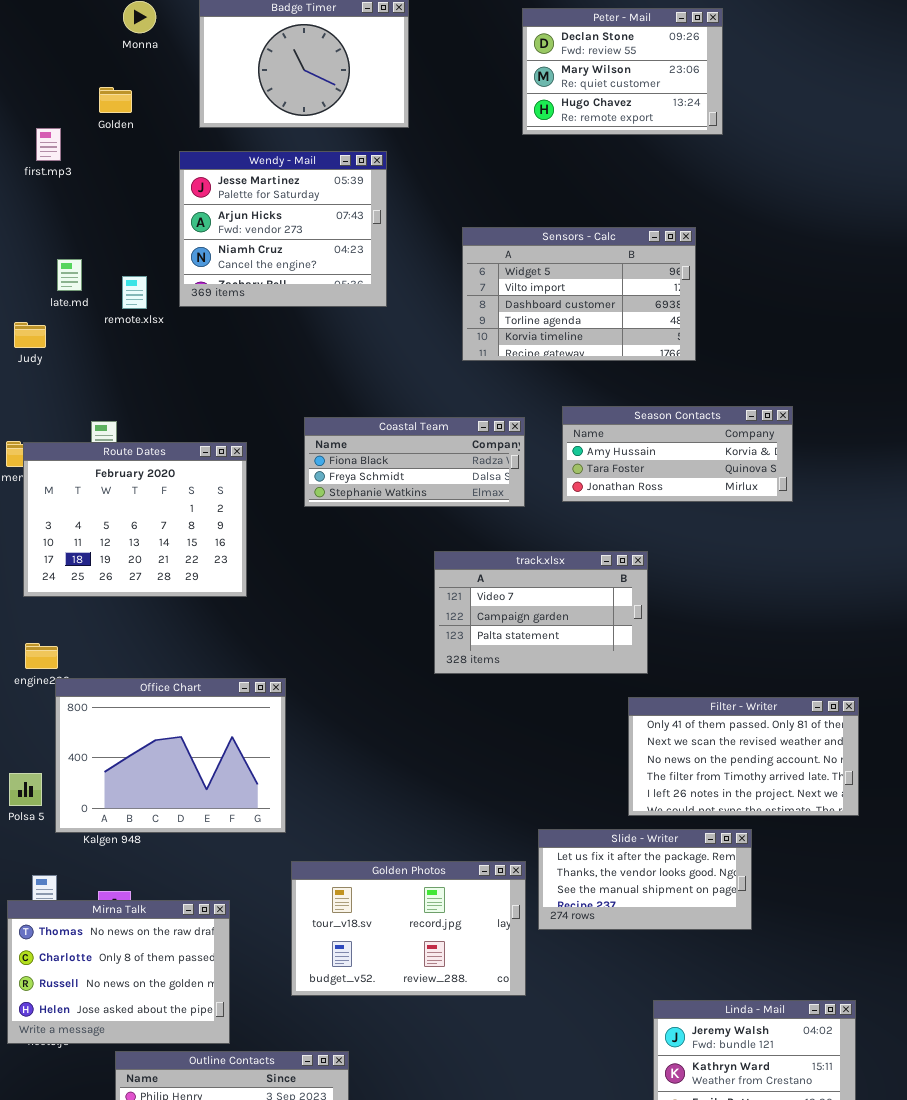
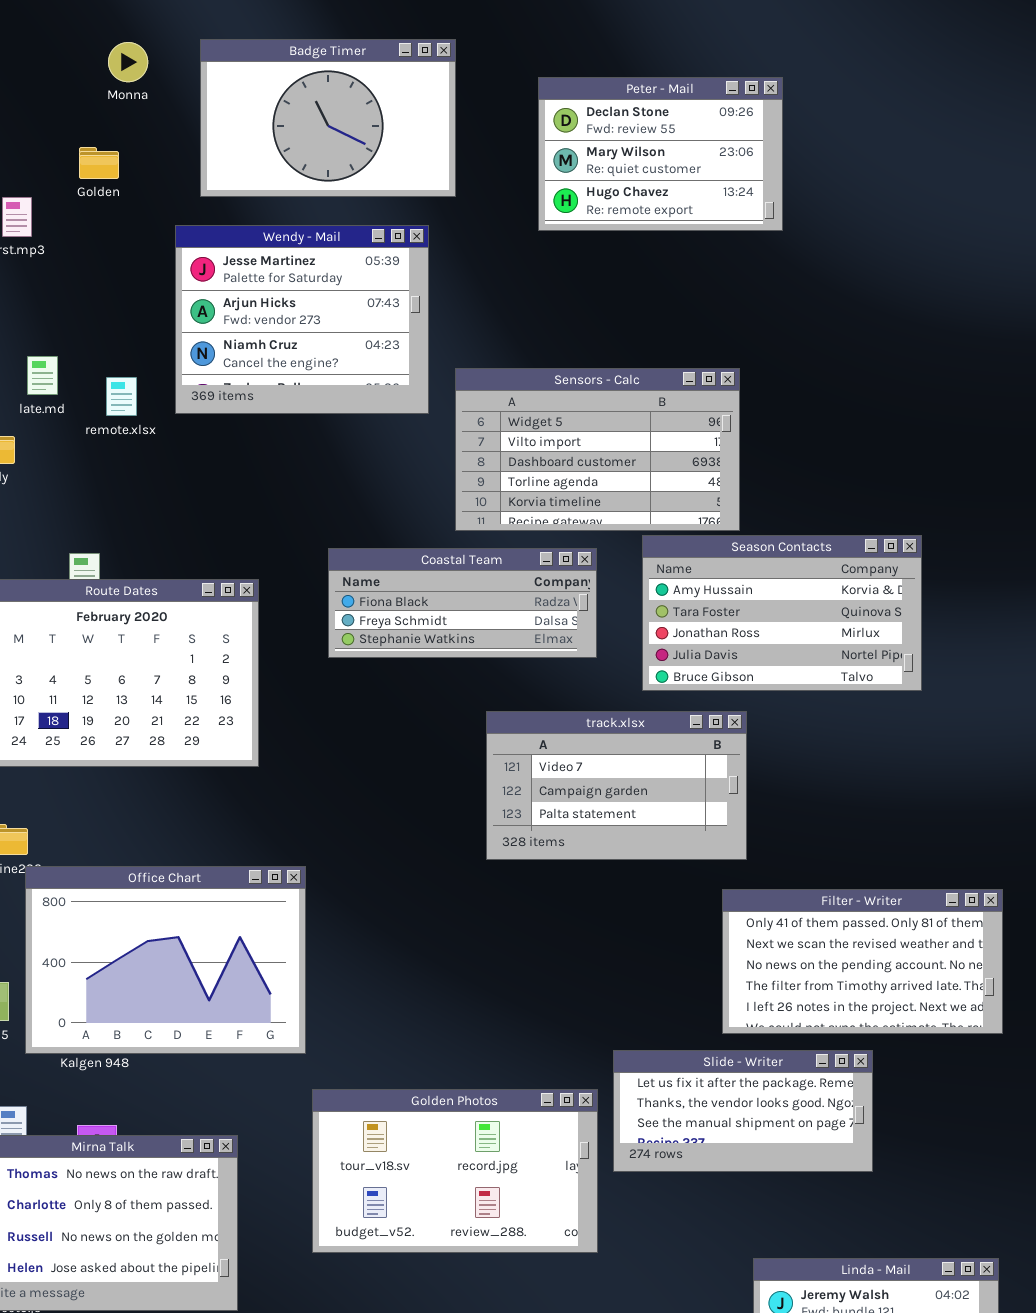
Peter - Mail: [522,8,723,135] -> [538,77,783,231], moved
Sensors - Calc: [462,227,696,361] -> [455,368,740,531], moved
Season Contacts: [562,406,793,502] -> [642,535,922,691], resized

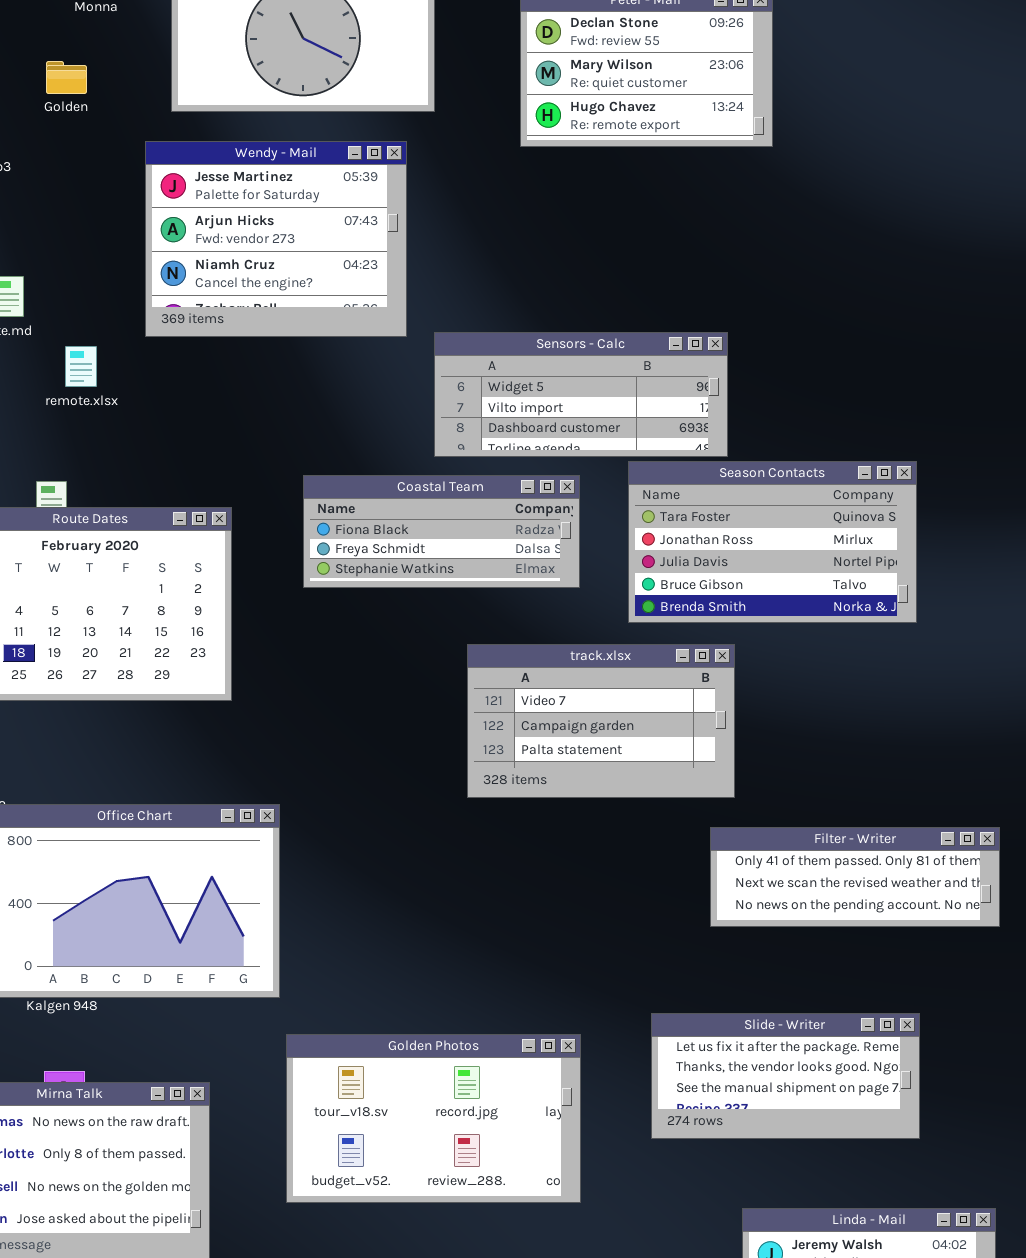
Sensors - Calc: [455,368,740,531] -> [434,332,728,457], resized
remote.xlsx: [106,377,137,416] -> [65,346,97,387], moved
Season Contacts: [642,535,922,691] -> [628,461,917,623], scrolled down 1 row
Filter - Writer: [722,889,1003,1034] -> [710,827,1000,927], resized
Slide - Writer: [613,1050,873,1172] -> [651,1013,920,1139], moved

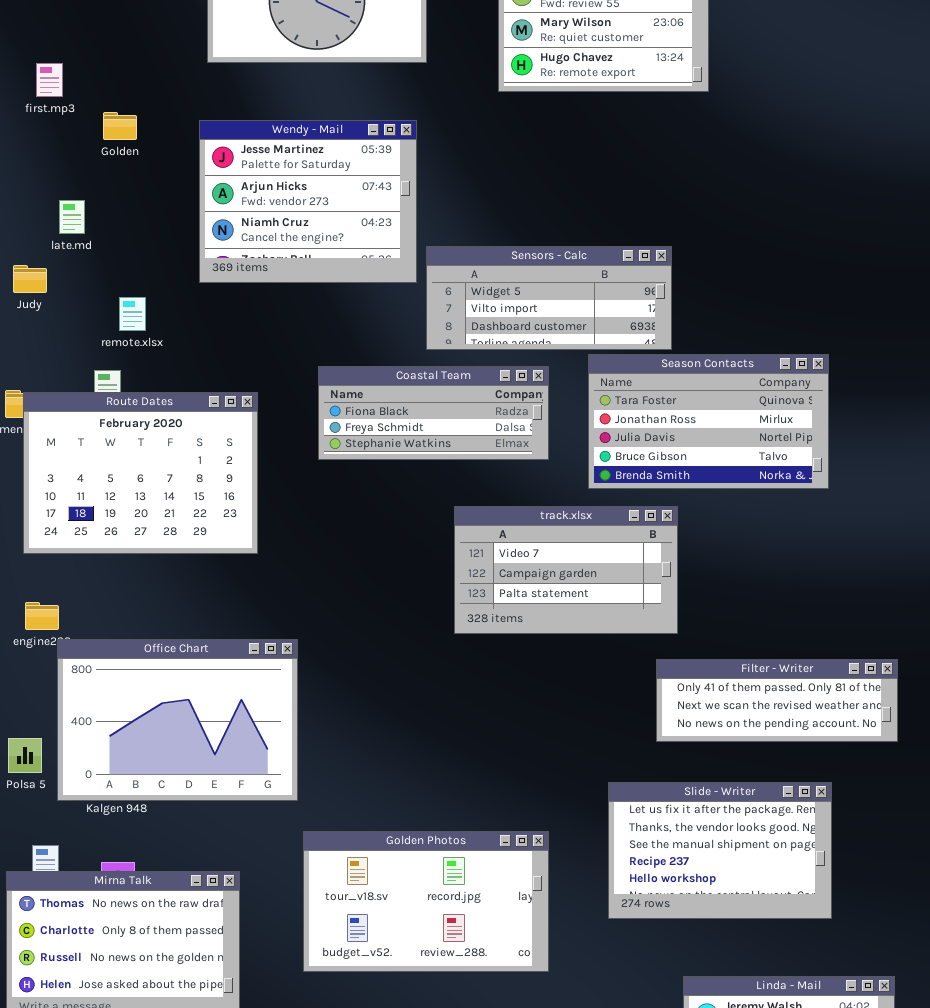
Golden: [46,61,87,94] -> [103,112,137,140], moved
Wendy - Mail: [145,141,407,337] -> [199,120,417,283], moved
remote.xlsx: [65,346,97,387] -> [119,297,146,331], moved
Slide - Writer: [651,1013,920,1139] -> [608,782,832,919], resized

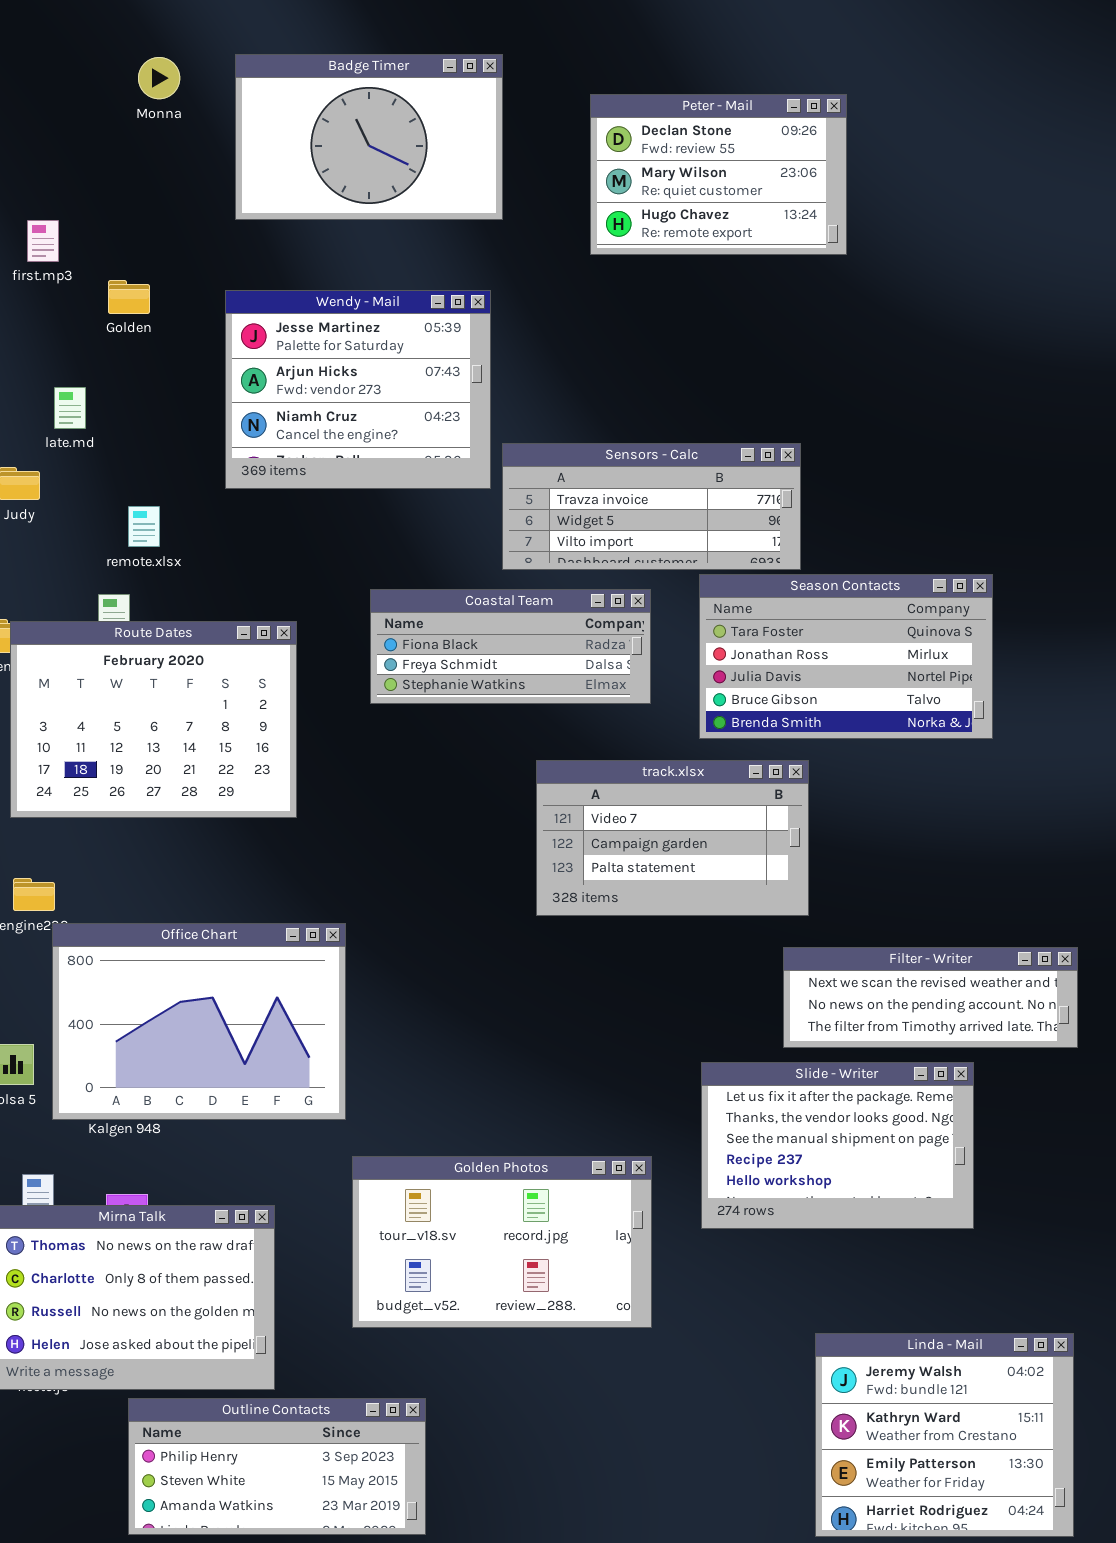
Sensors - Calc: [426,246,672,350] -> [502,443,801,570], scrolled up 1 row
Filter - Writer: [656,659,898,742] -> [783,947,1078,1048], scrolled down 1 row
Slide - Writer: [608,782,832,919] -> [701,1062,974,1229], moved

